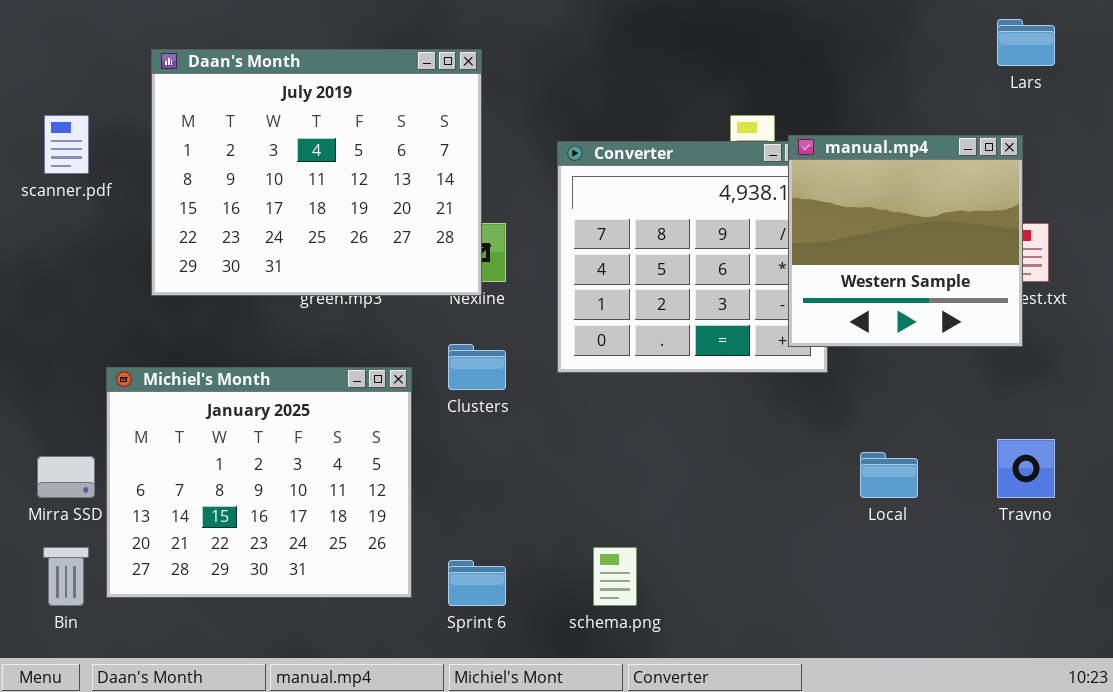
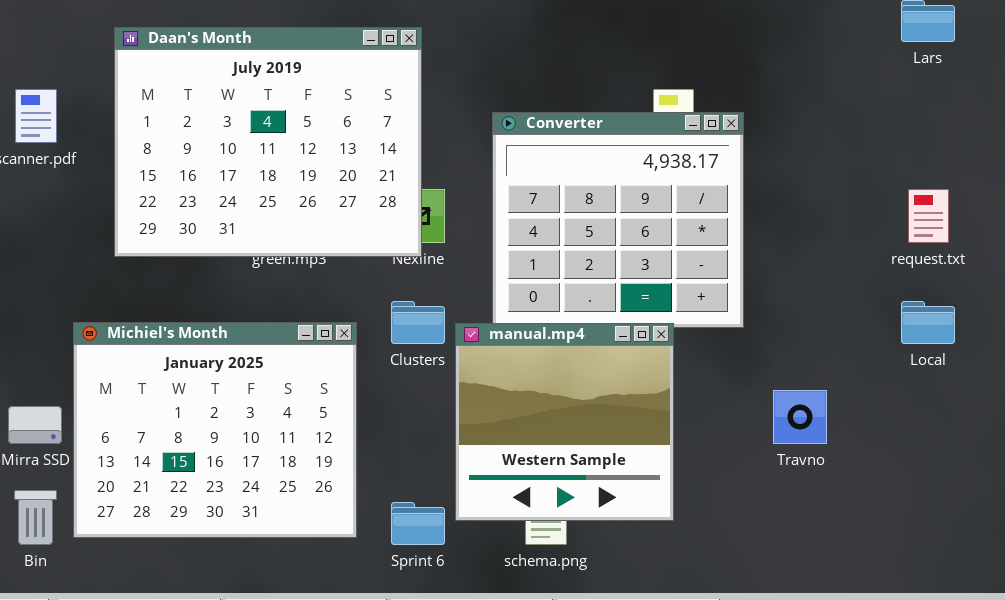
manual.mp4: [788,135,1023,347] -> [455,323,674,521], moved
Travno: [997,439,1055,498] -> [773,390,827,444], moved
Local: [860,452,918,498] -> [901,301,955,344], moved

